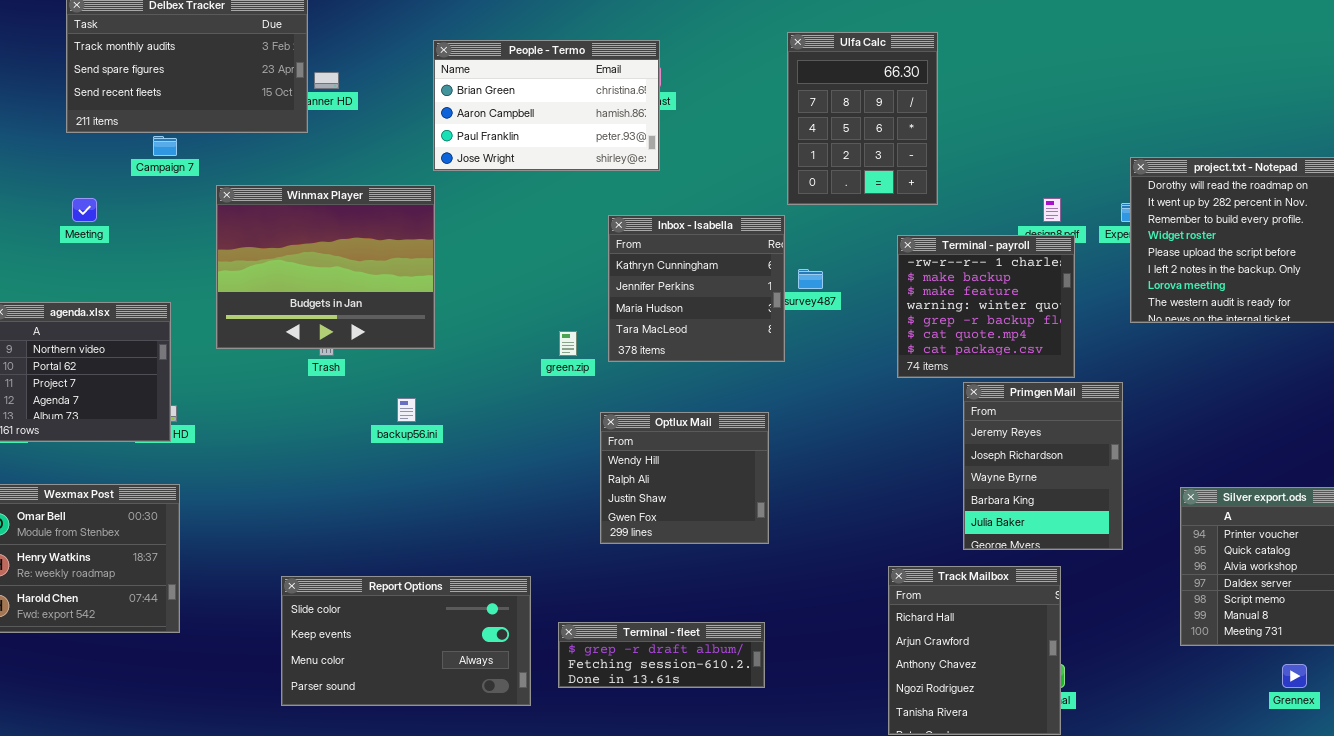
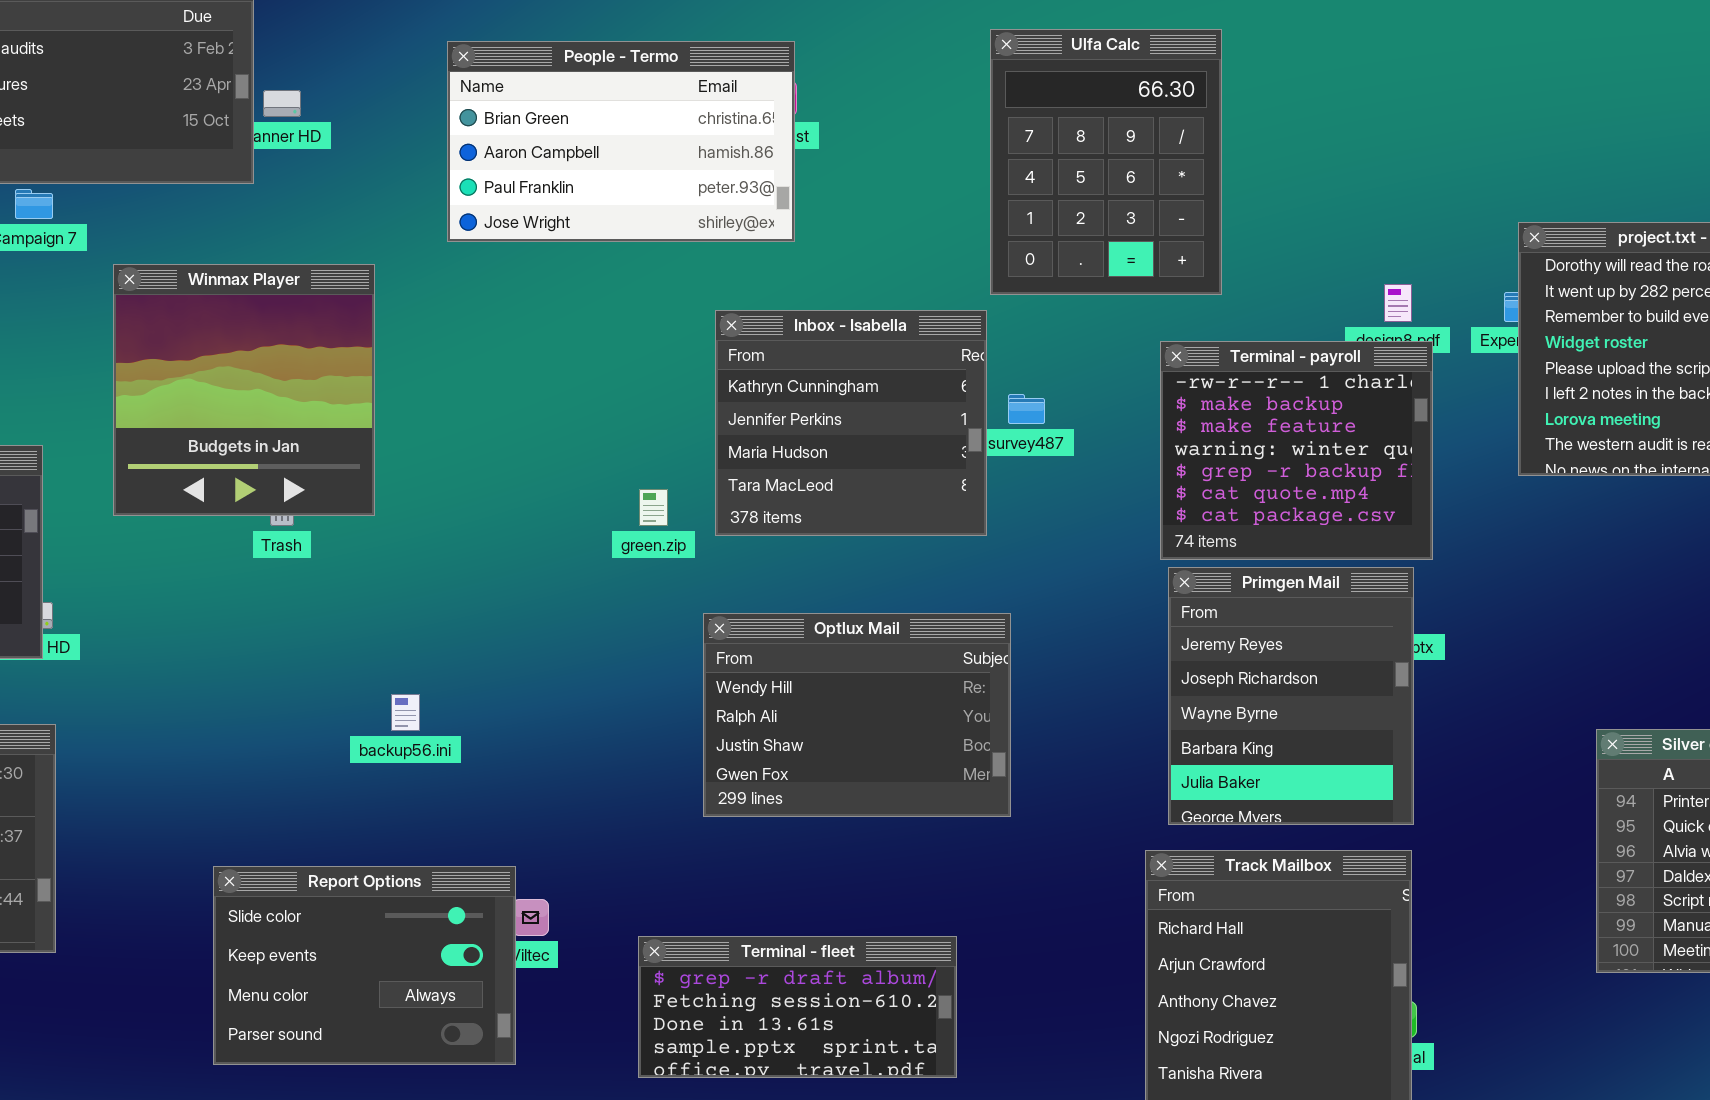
Winmax Player: [216,185,435,349] -> [113,264,375,516], resized
Primgen Mail: [963,382,1123,550] -> [1168,567,1414,825], moved
backup56.ini: [397,398,416,422] -> [391,694,420,731], moved
Optlux Mail: [600,412,769,544] -> [703,613,1011,817], resized
Report Options: [281,576,531,706] -> [213,866,516,1065], resized
Terminal - fleet: [558,622,765,688] -> [638,936,957,1078], resized

